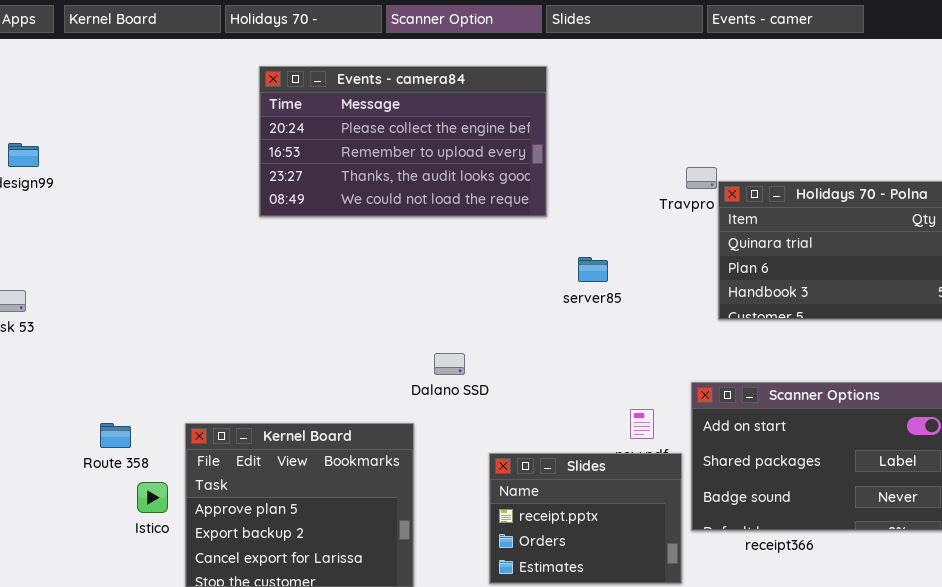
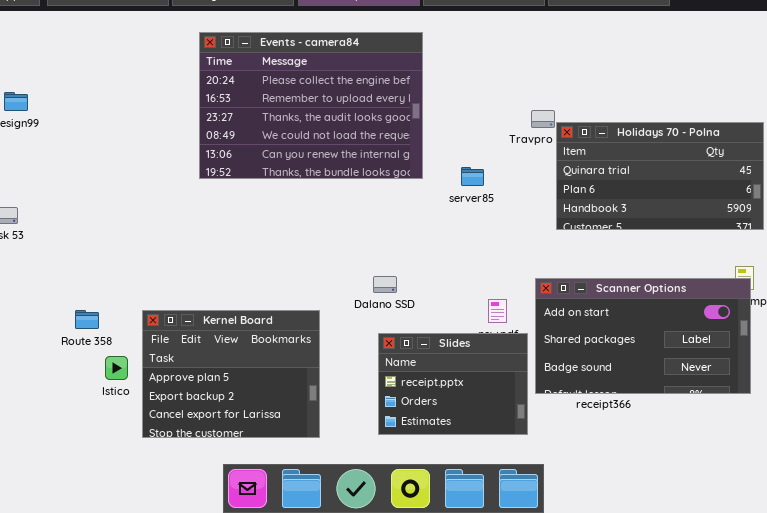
Events - camera84: [259,66,547,217] -> [199,32,423,179], resized
server85: [578,257,608,282] -> [461,167,484,186], moved
Dalano SSD: [434,353,465,375] -> [373,276,397,293], moved

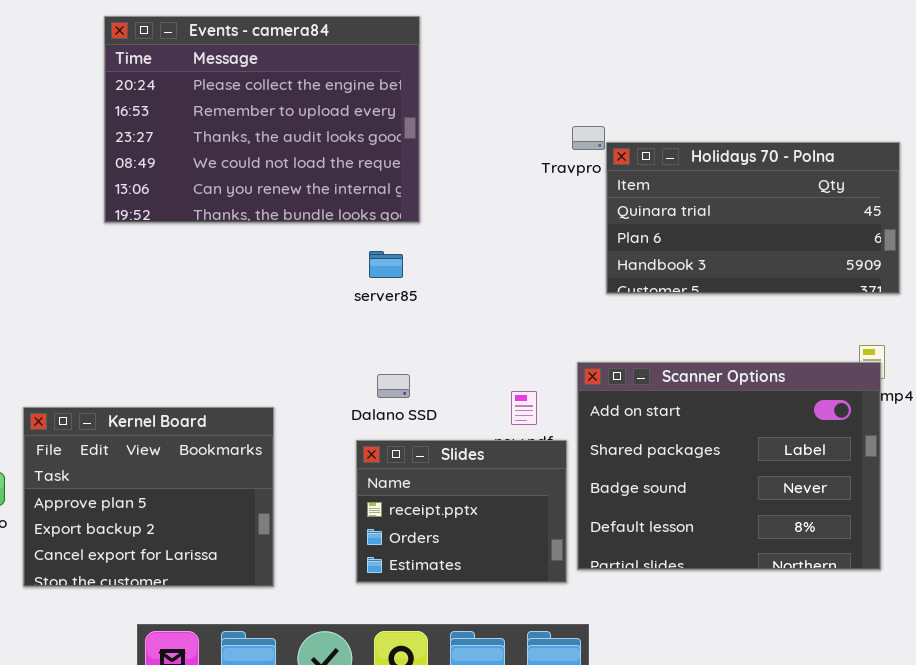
server85: [461,167,484,186] -> [369,251,403,278], moved
Dalano SSD: [373,276,397,293] -> [377,374,410,398], moved
Scanner Options: [535,278,751,394] -> [577,362,881,570], resized

